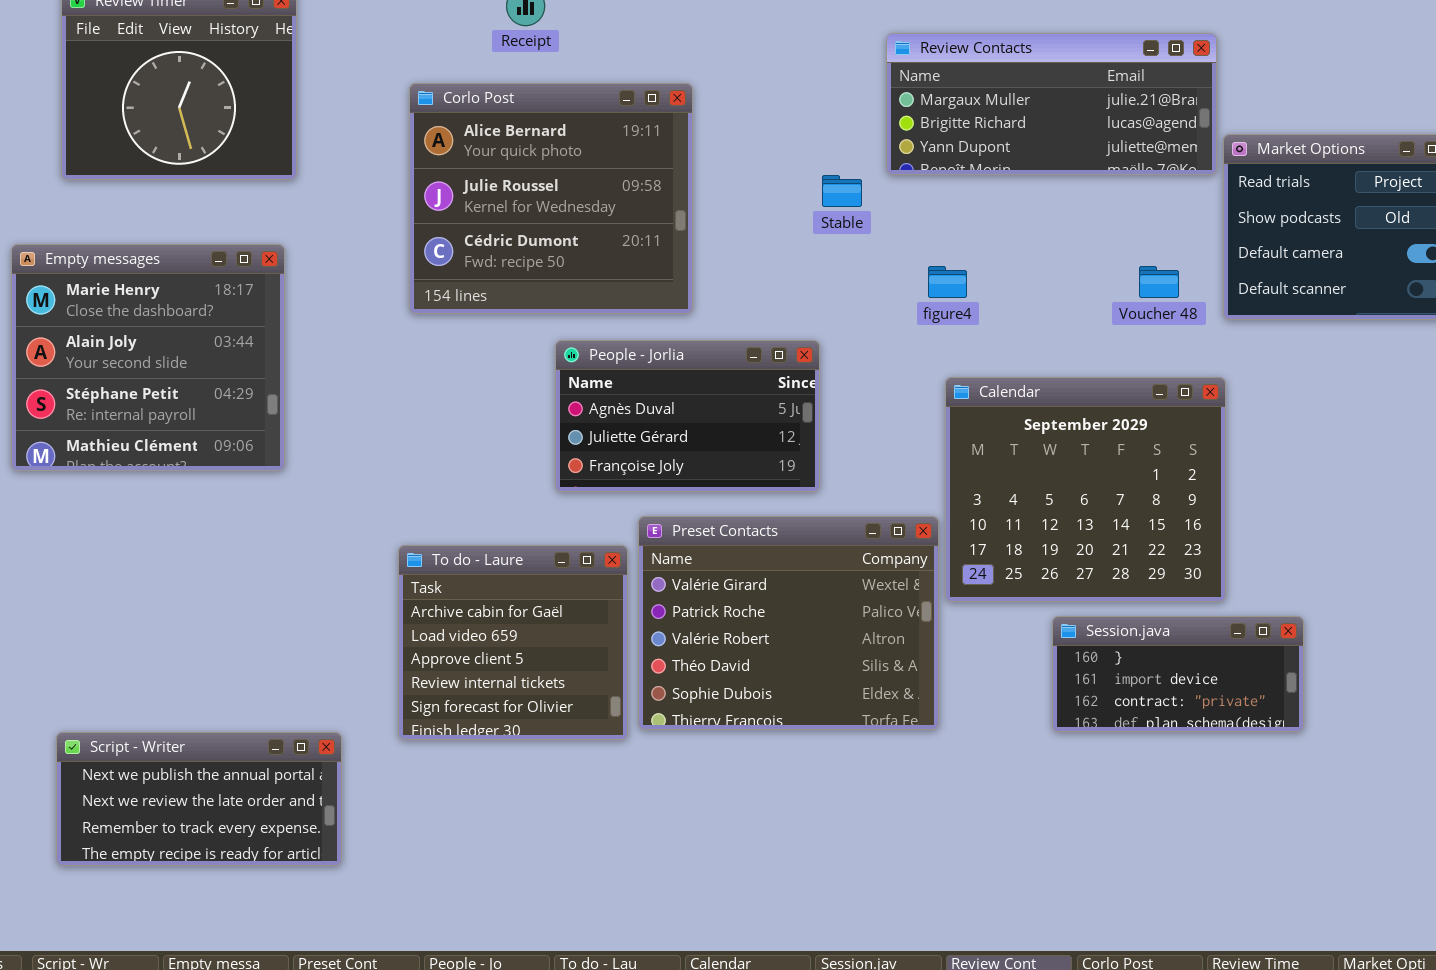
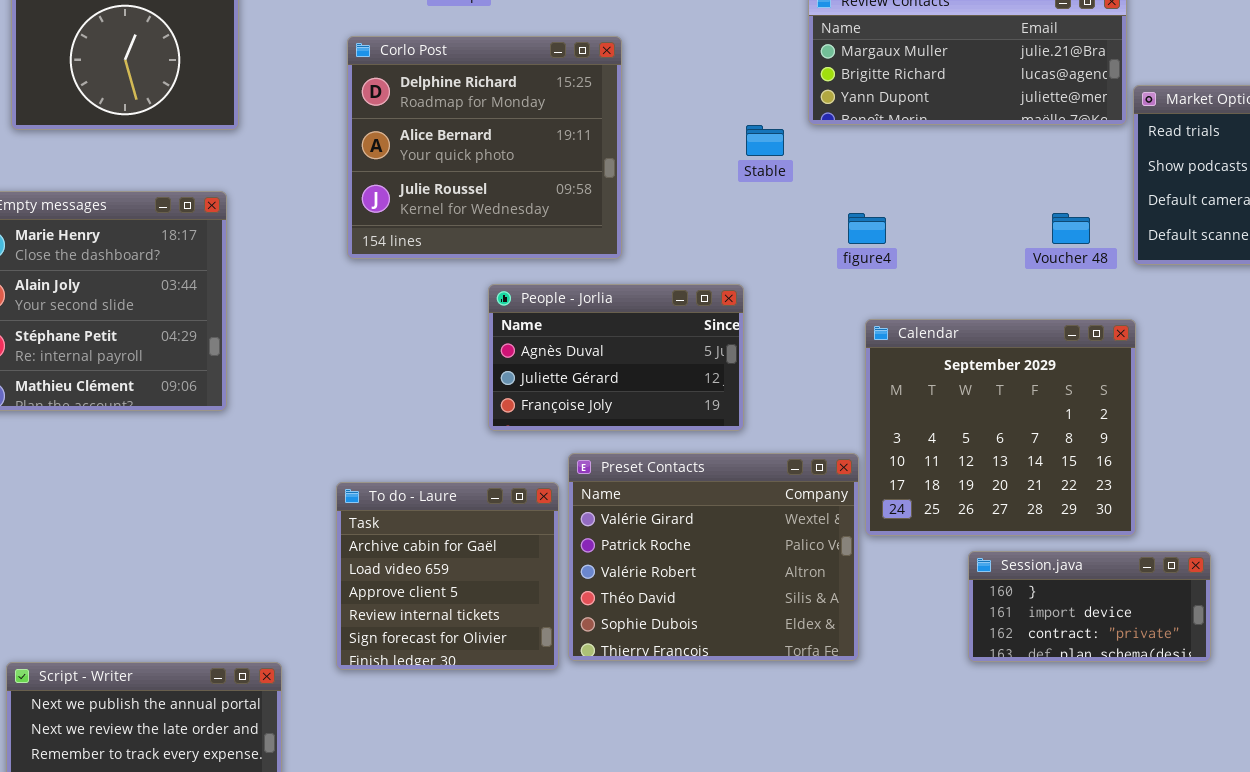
Corlo Post: [409,83,693,314] -> [347,36,622,259], scrolled up 1 row

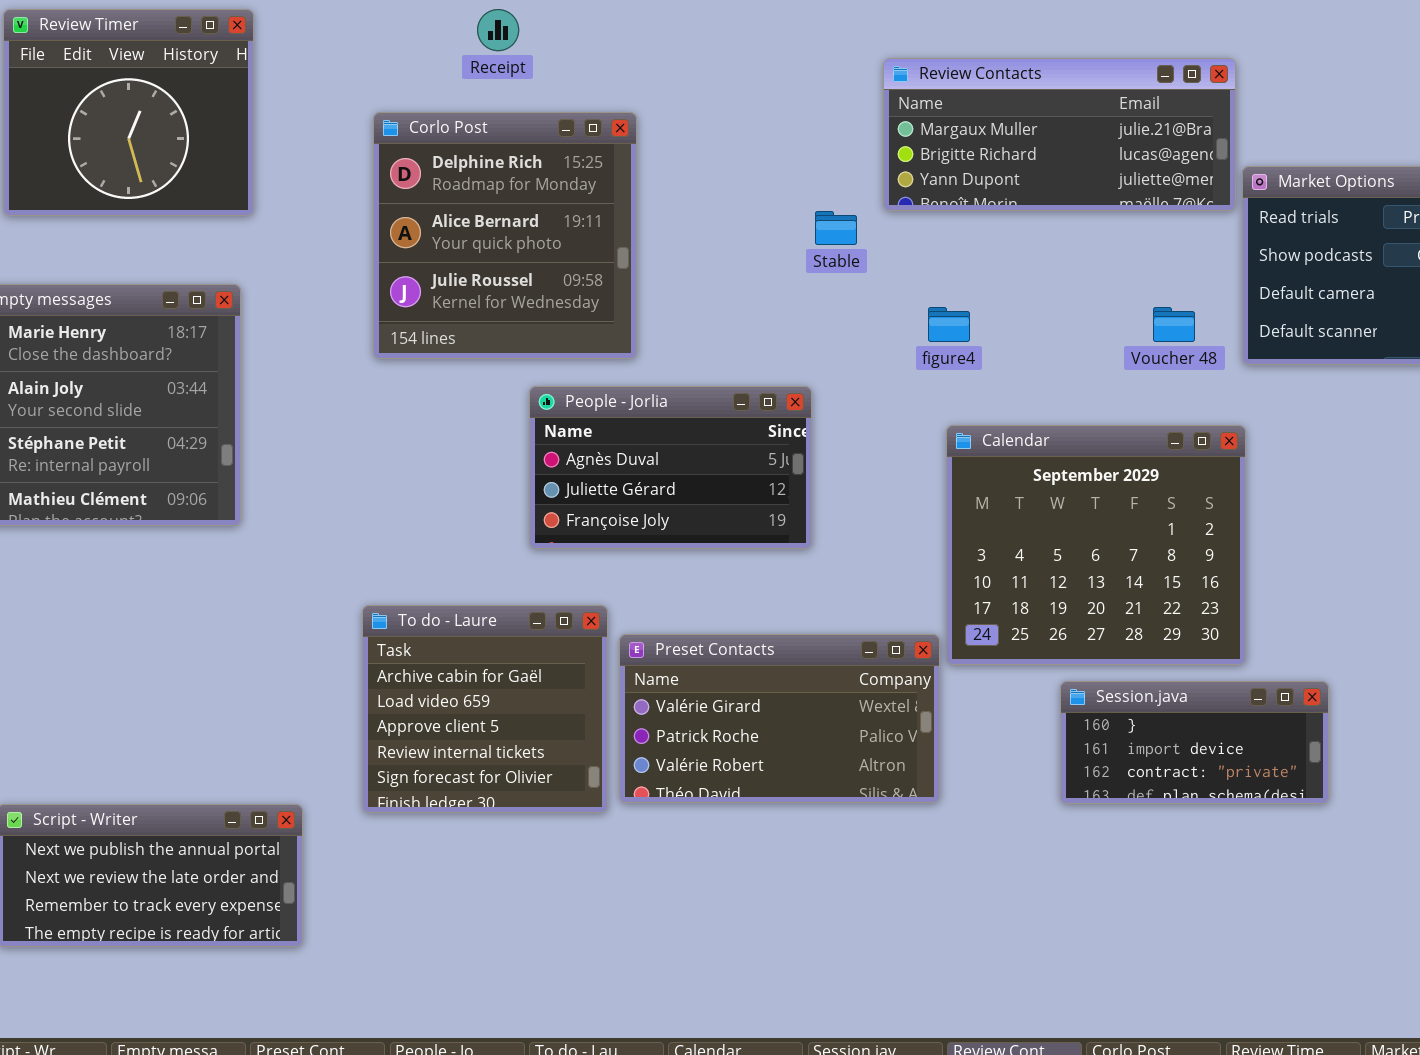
Corlo Post: [347,36,622,259] -> [373,112,637,359], resized
Preset Contacts: [568,453,859,661] -> [619,634,940,803], resized

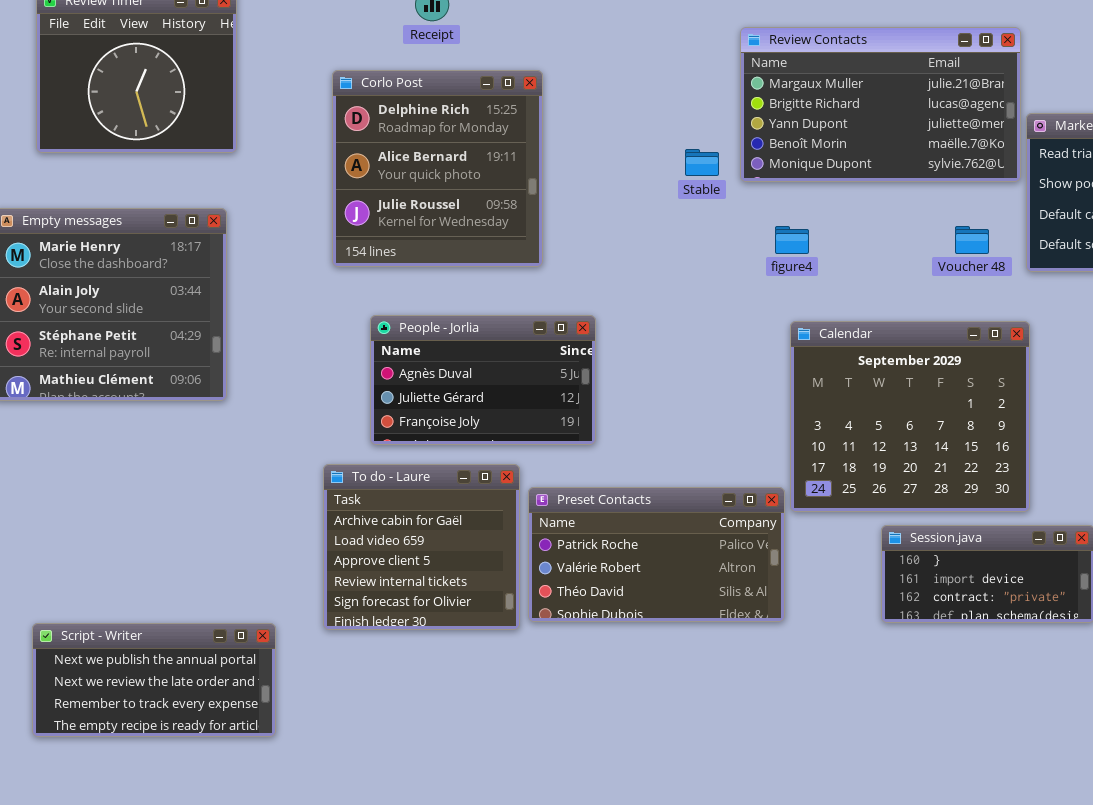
Review Contacts: [883,58,1236,211] -> [740,27,1021,182], resized
People - Jorlia: [529,386,812,549] -> [370,315,596,445], moved
Preset Contacts: [619,634,940,803] -> [528,487,785,622], scrolled down 1 row

